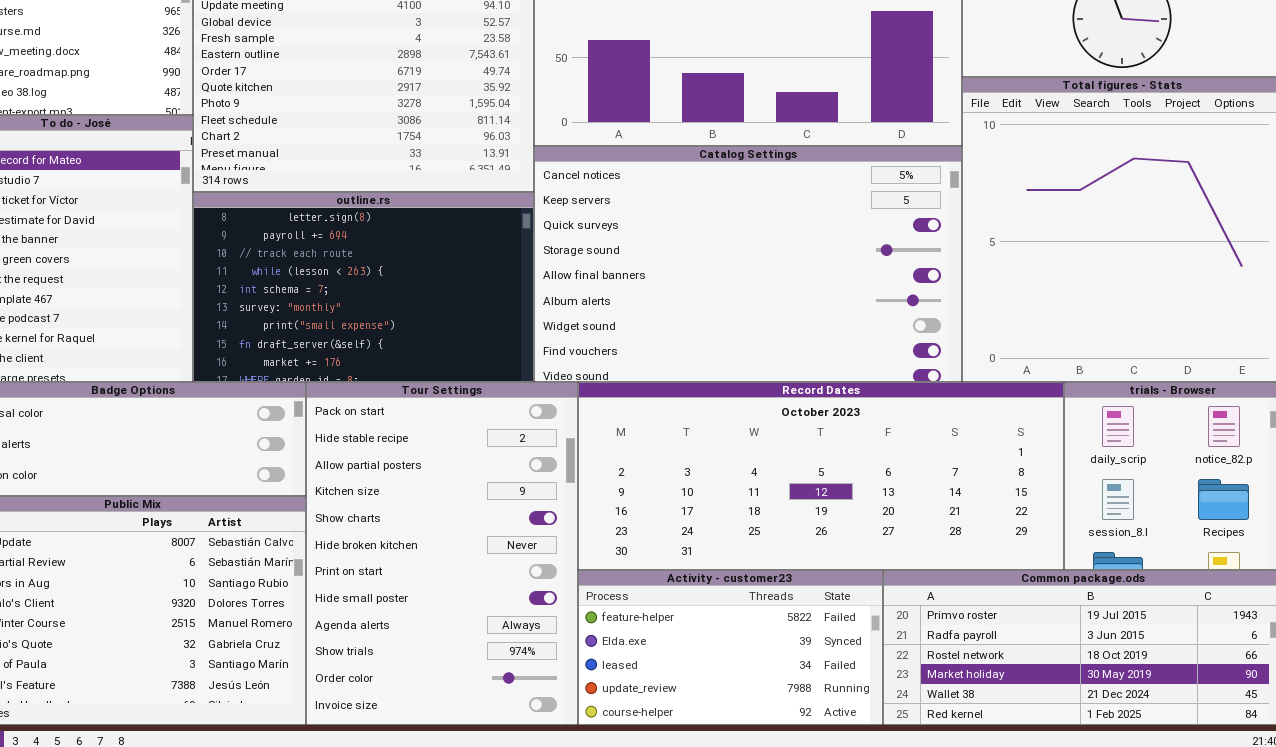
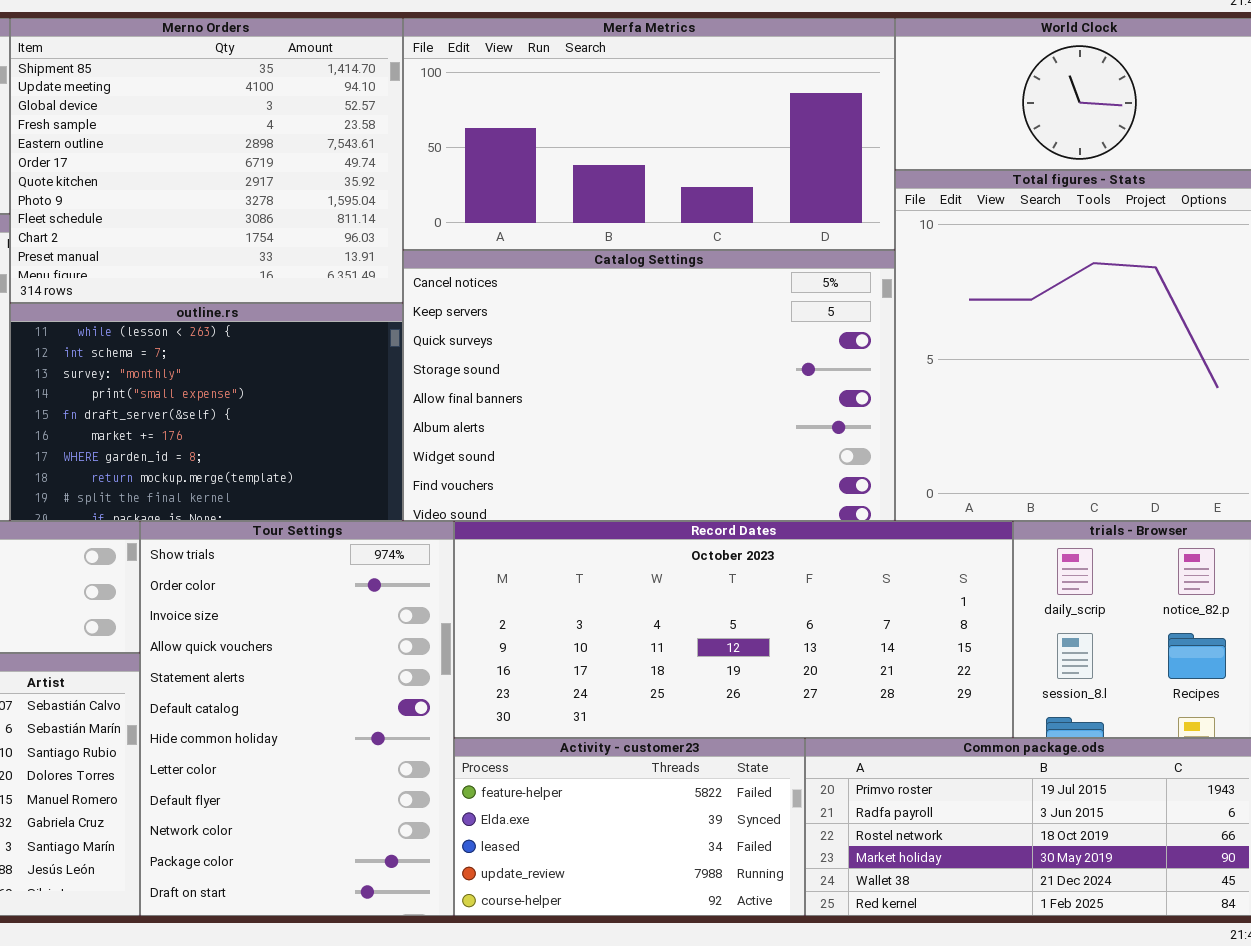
outline.rs: [193,192,534,382] -> [10,303,403,521], scrolled down 3 rows
Tour Settings: [306,382,578,725] -> [140,521,454,916], scrolled down 9 rows

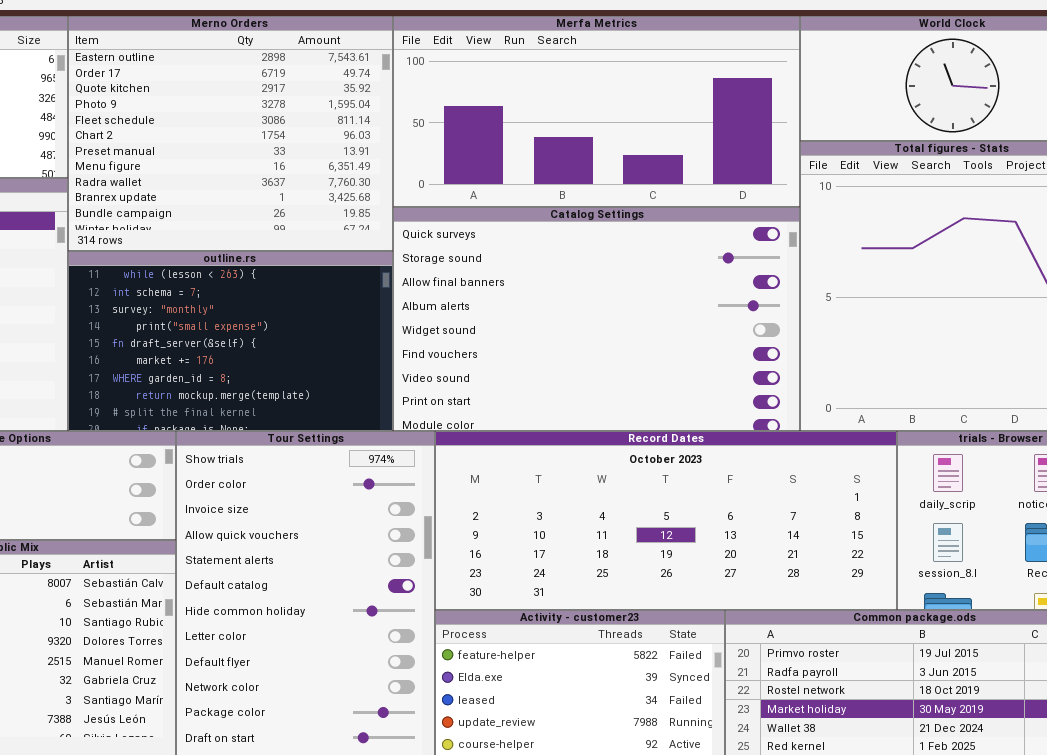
Merno Orders: [10,18,403,303] -> [68,16,393,251], scrolled down 4 rows
Catalog Settings: [403,250,895,521] -> [393,207,800,431], scrolled down 2 rows

